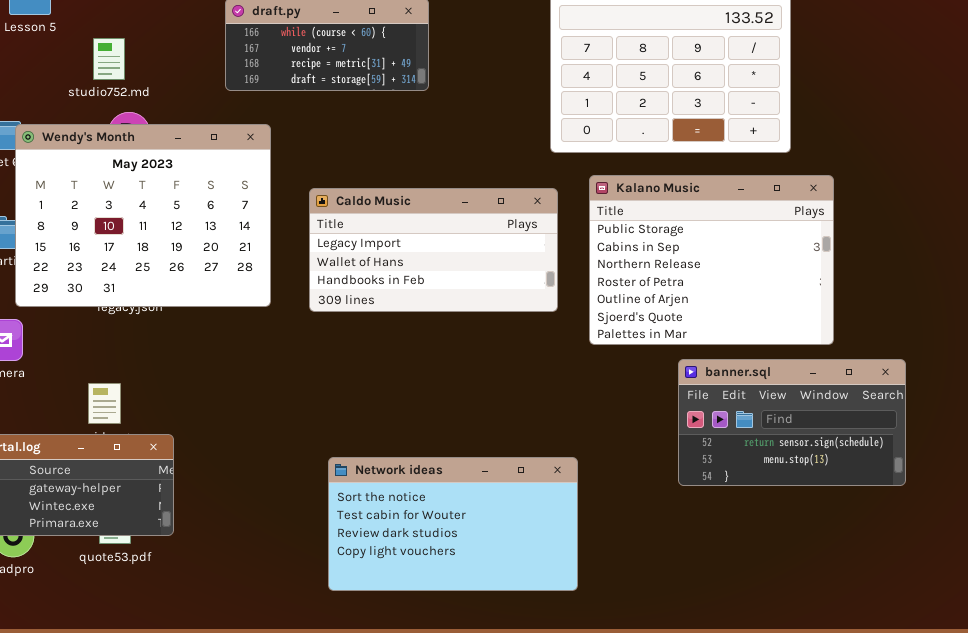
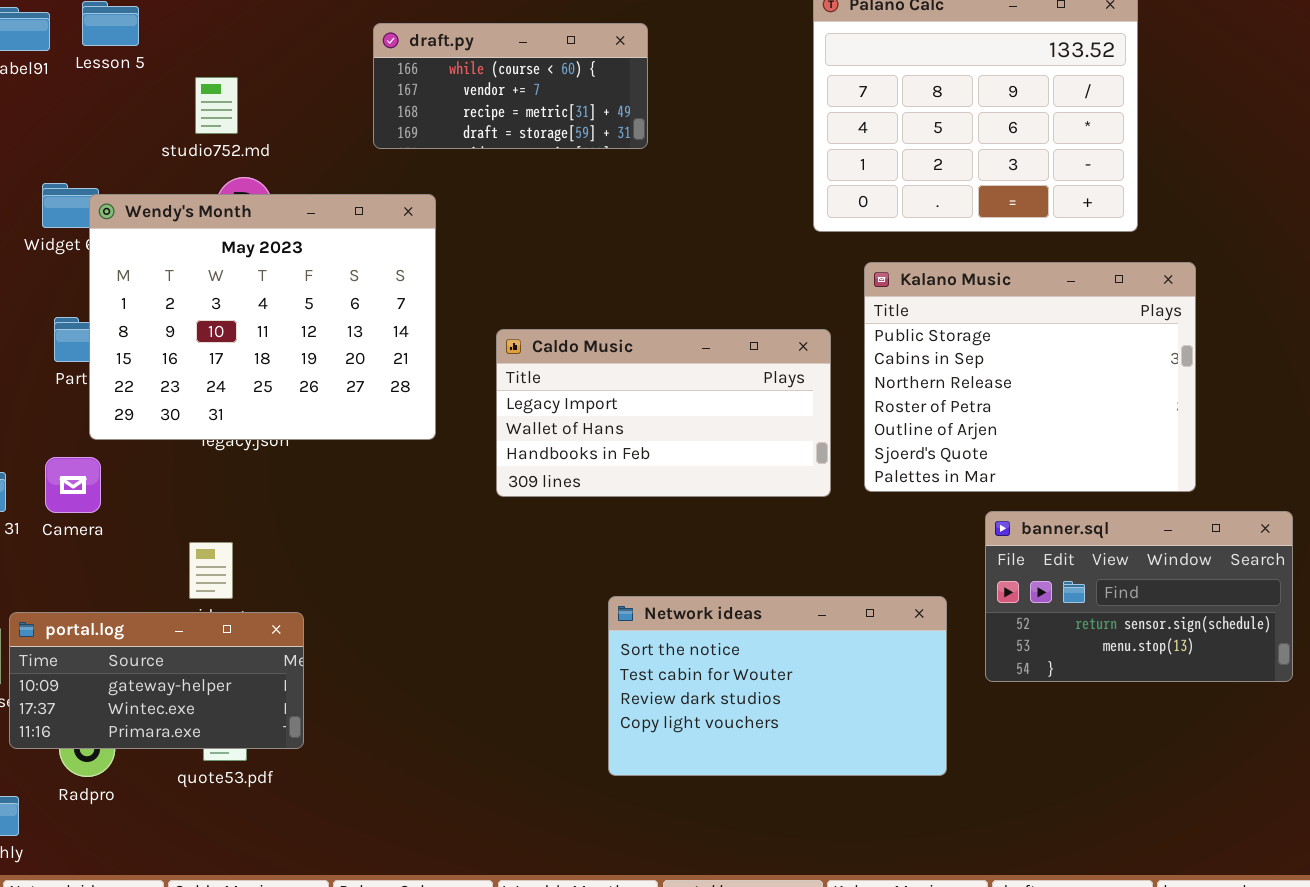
Caldo Music: [309,188,558,312] -> [496,329,831,497], moved
Network ideas: [328,457,578,591] -> [608,596,947,776], moved

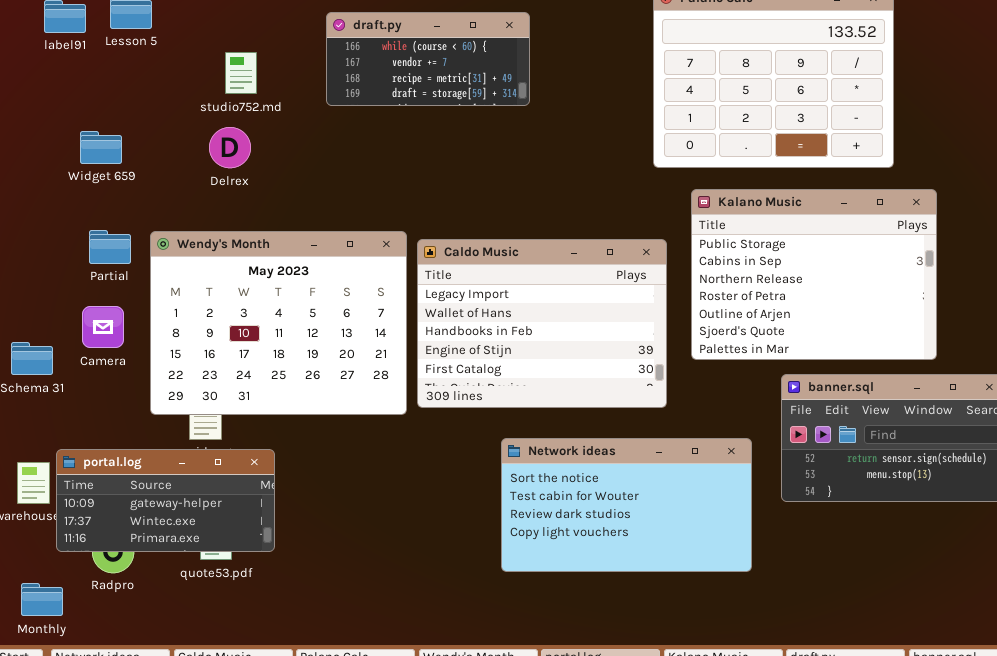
studio752.md: [195,77,238,134] -> [225,52,257,94], moved
Wendy's Month: [89,194,436,440] -> [150,231,407,415], moved
Caldo Music: [496,329,831,497] -> [417,239,667,408], resized
Camera: [45,457,101,513] -> [82,306,124,348], moved

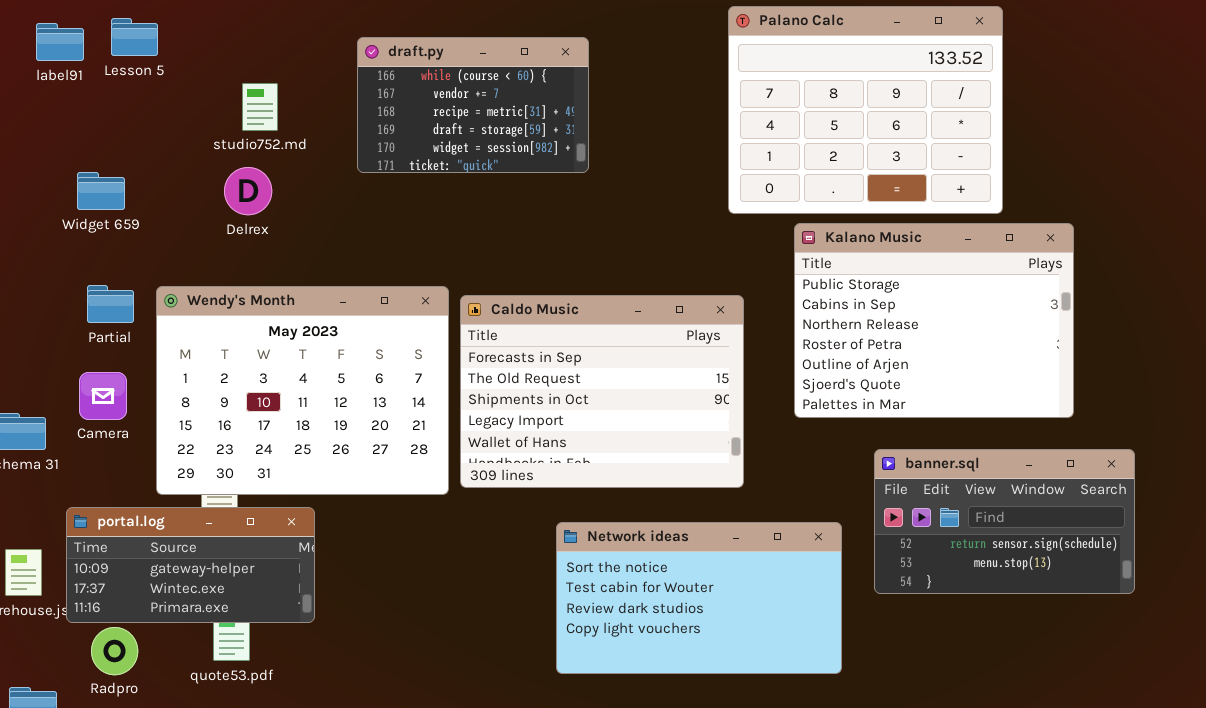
draft.py: [326,12,530,106] -> [357,37,589,173], resized
Kalano Music: [691,189,937,360] -> [794,223,1074,418], moved
Caldo Music: [417,239,667,408] -> [460,295,744,488], scrolled up 3 rows
portal.log: [56,449,275,552] -> [66,507,315,623], moved

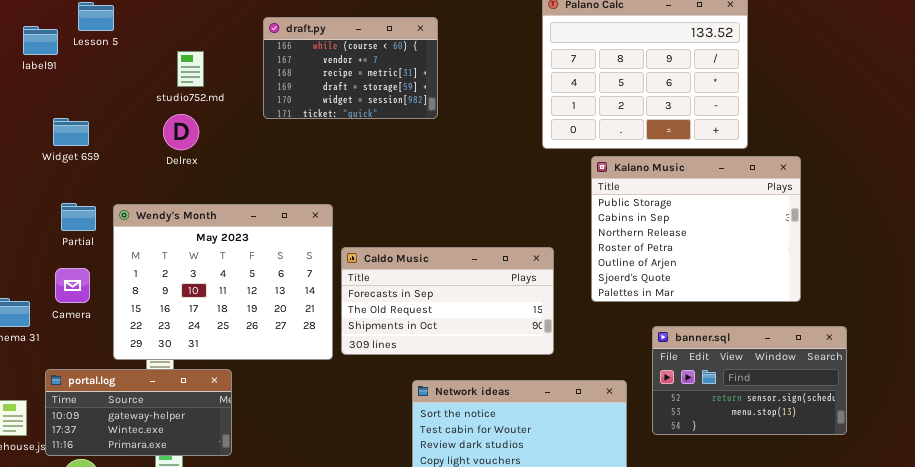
label91: [36,23,84,61] -> [23,26,58,55], moved
Caldo Music: [460,295,744,488] -> [341,247,554,355], resized

